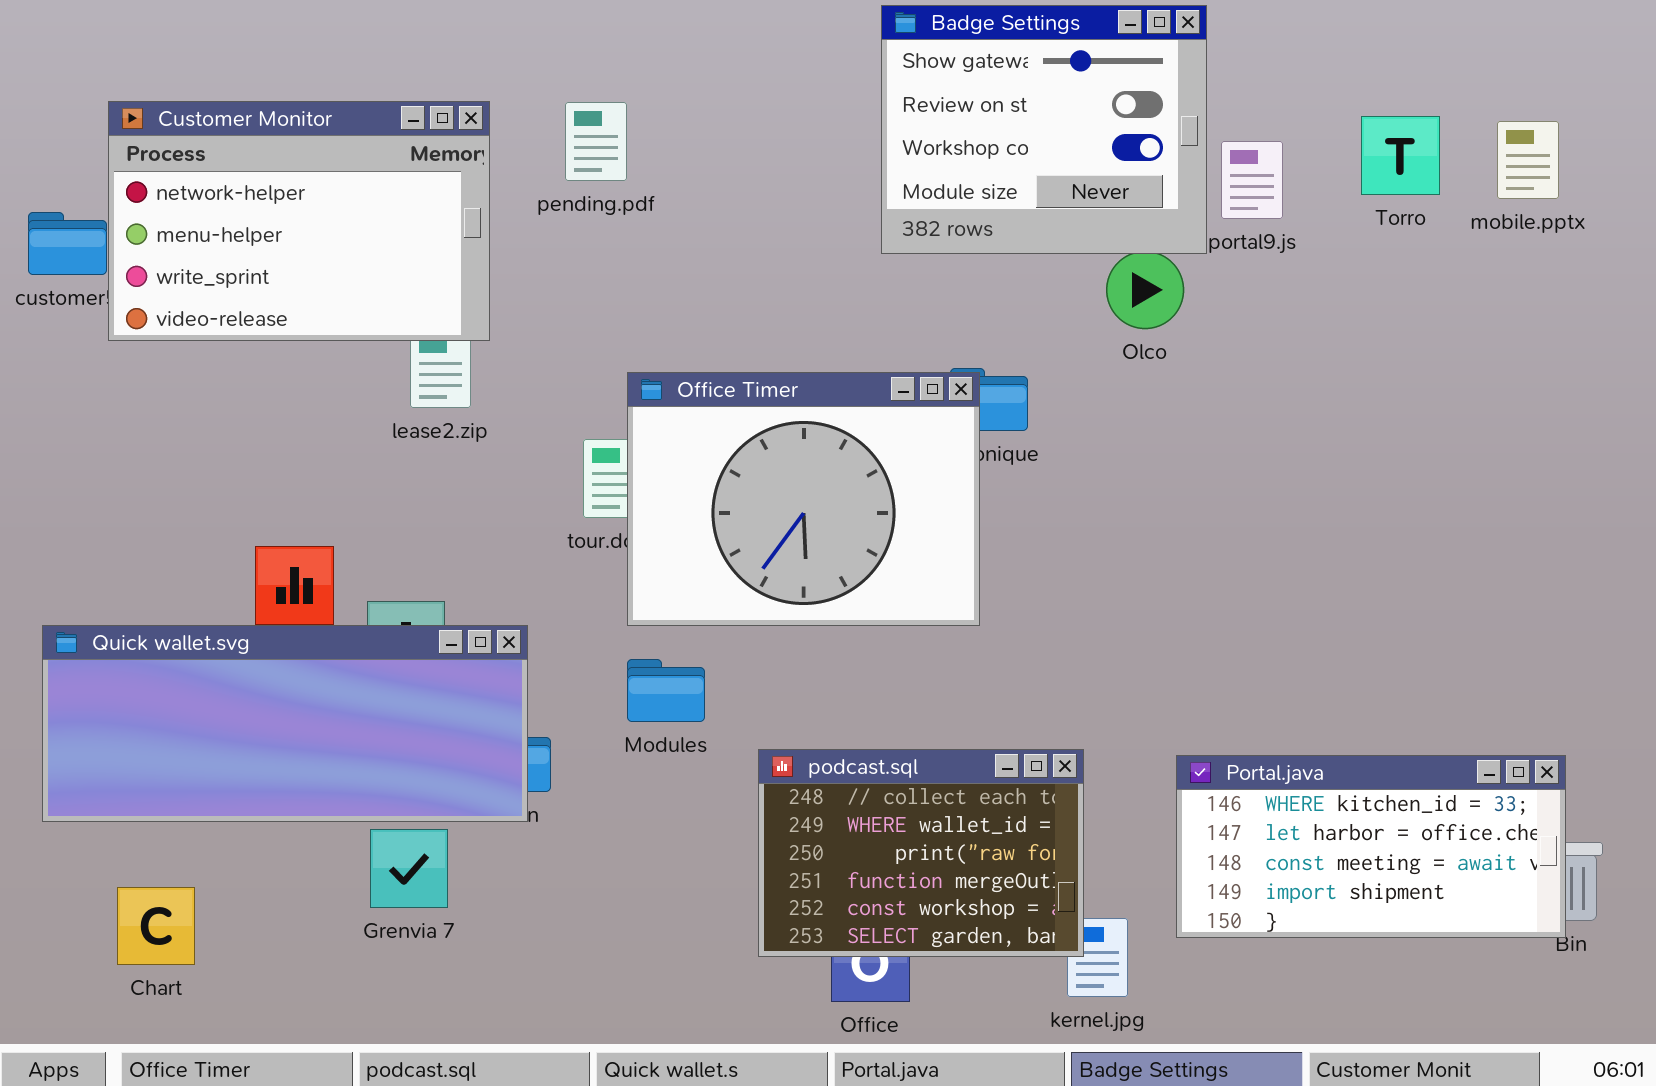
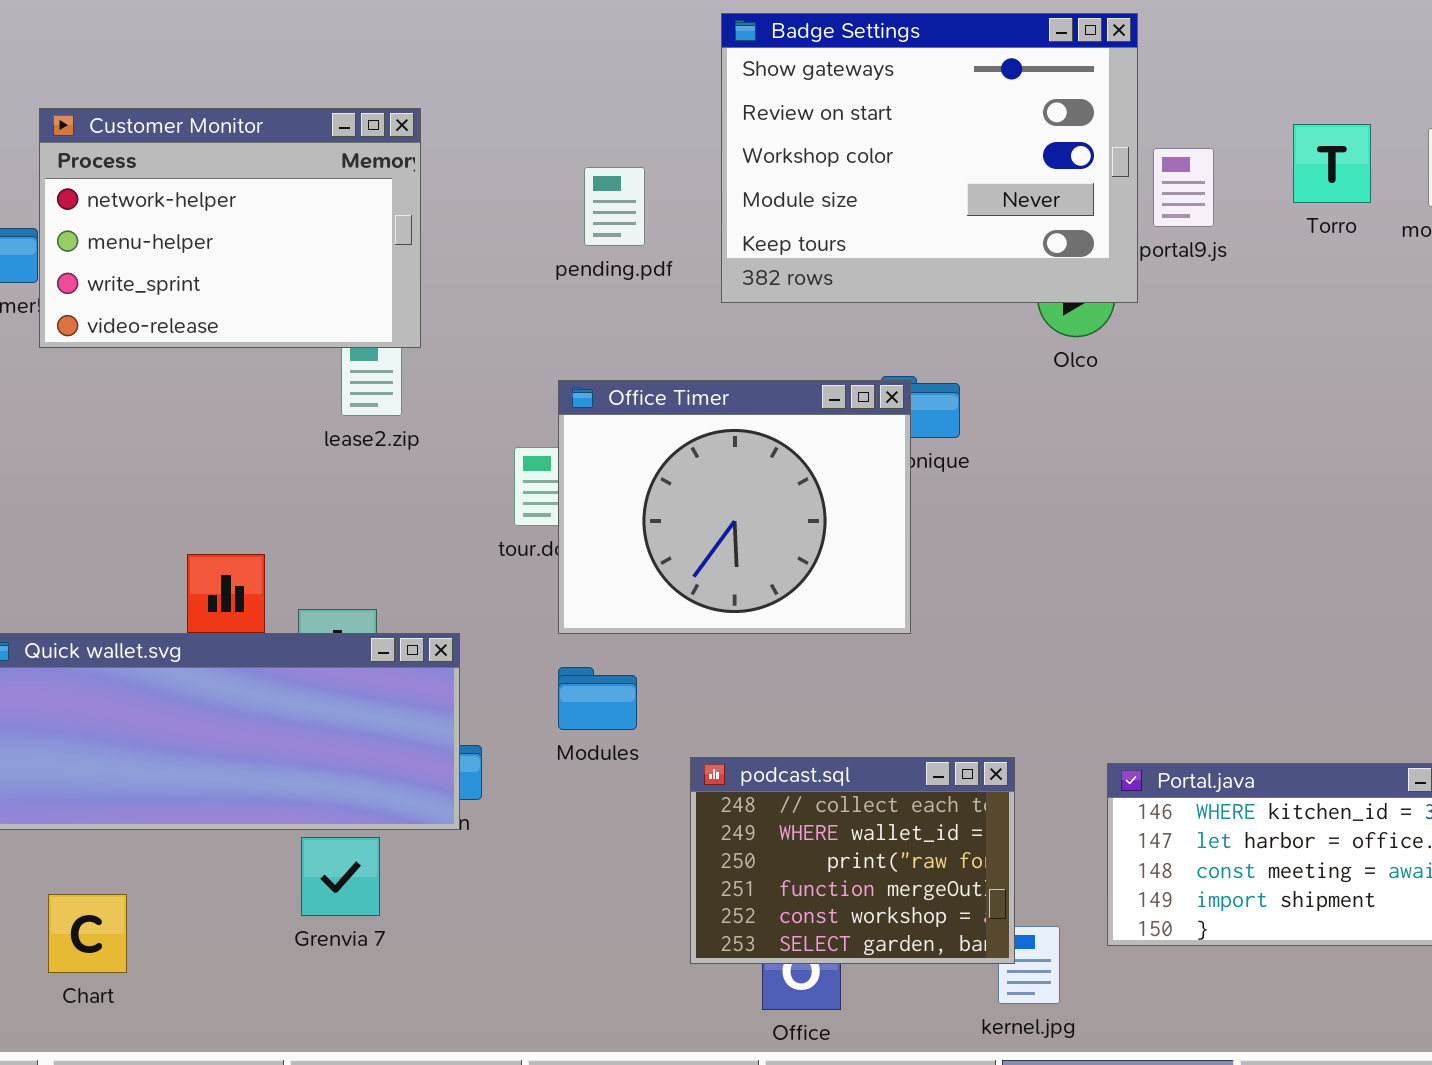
Badge Settings: [881,5,1207,254] -> [721,13,1138,303], resized
pending.pdf: [565,102,627,181] -> [584,167,645,246], moved

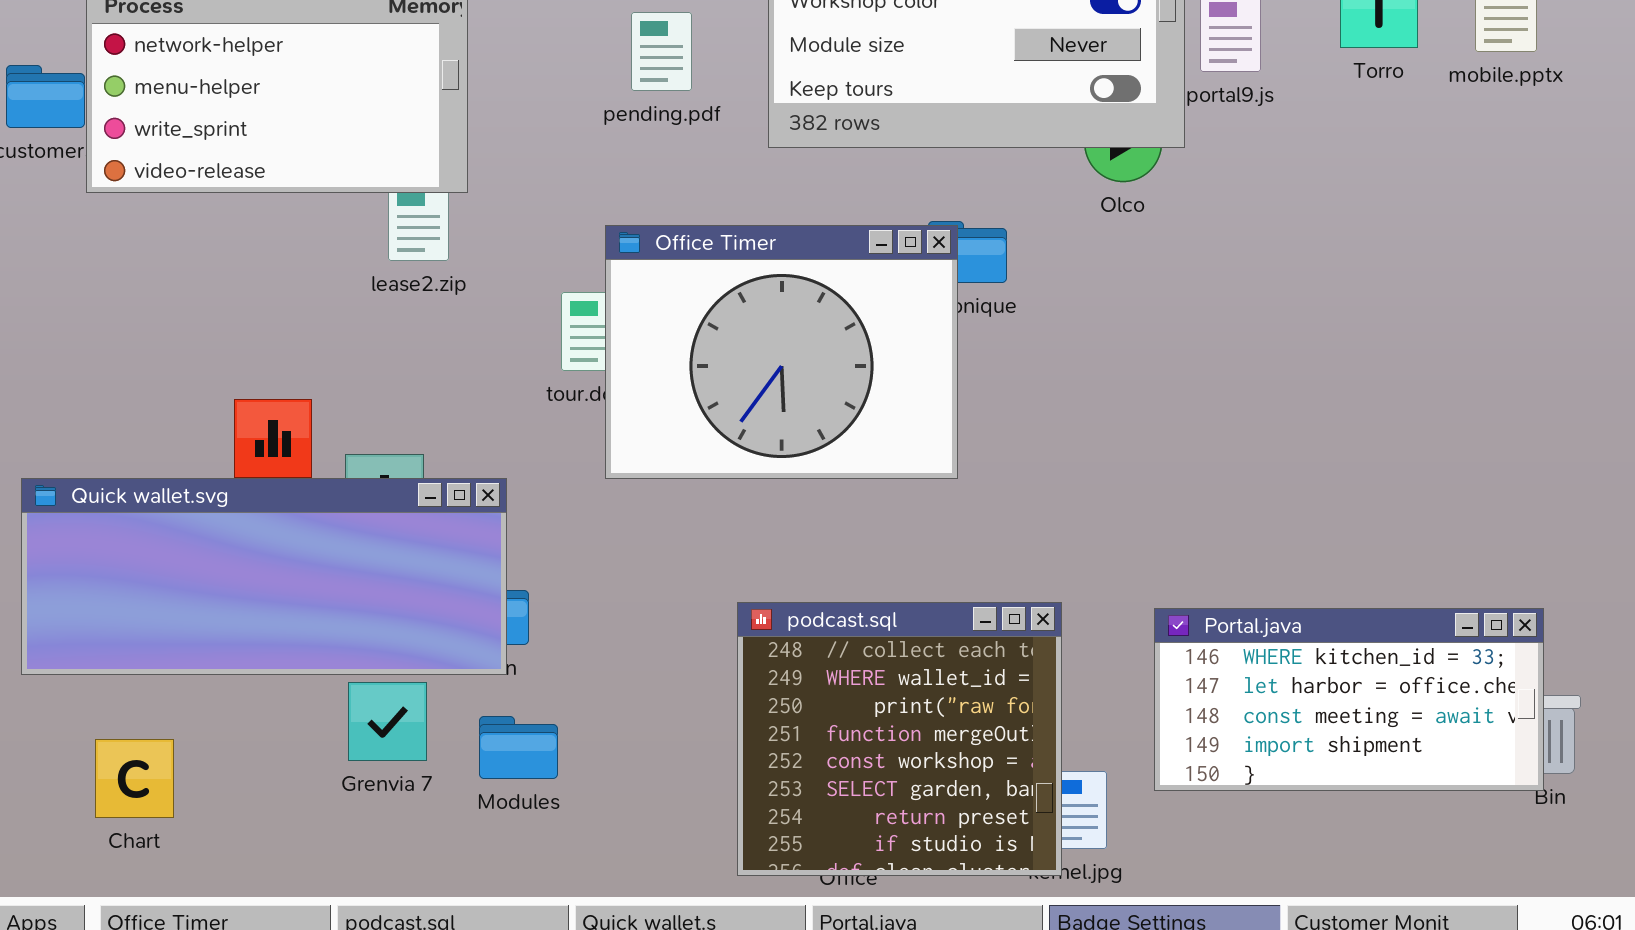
Modules: [558,667,637,730] -> [479,716,558,779], moved
podcast.sql: [690,757,1015,964] -> [737,602,1062,876], resized

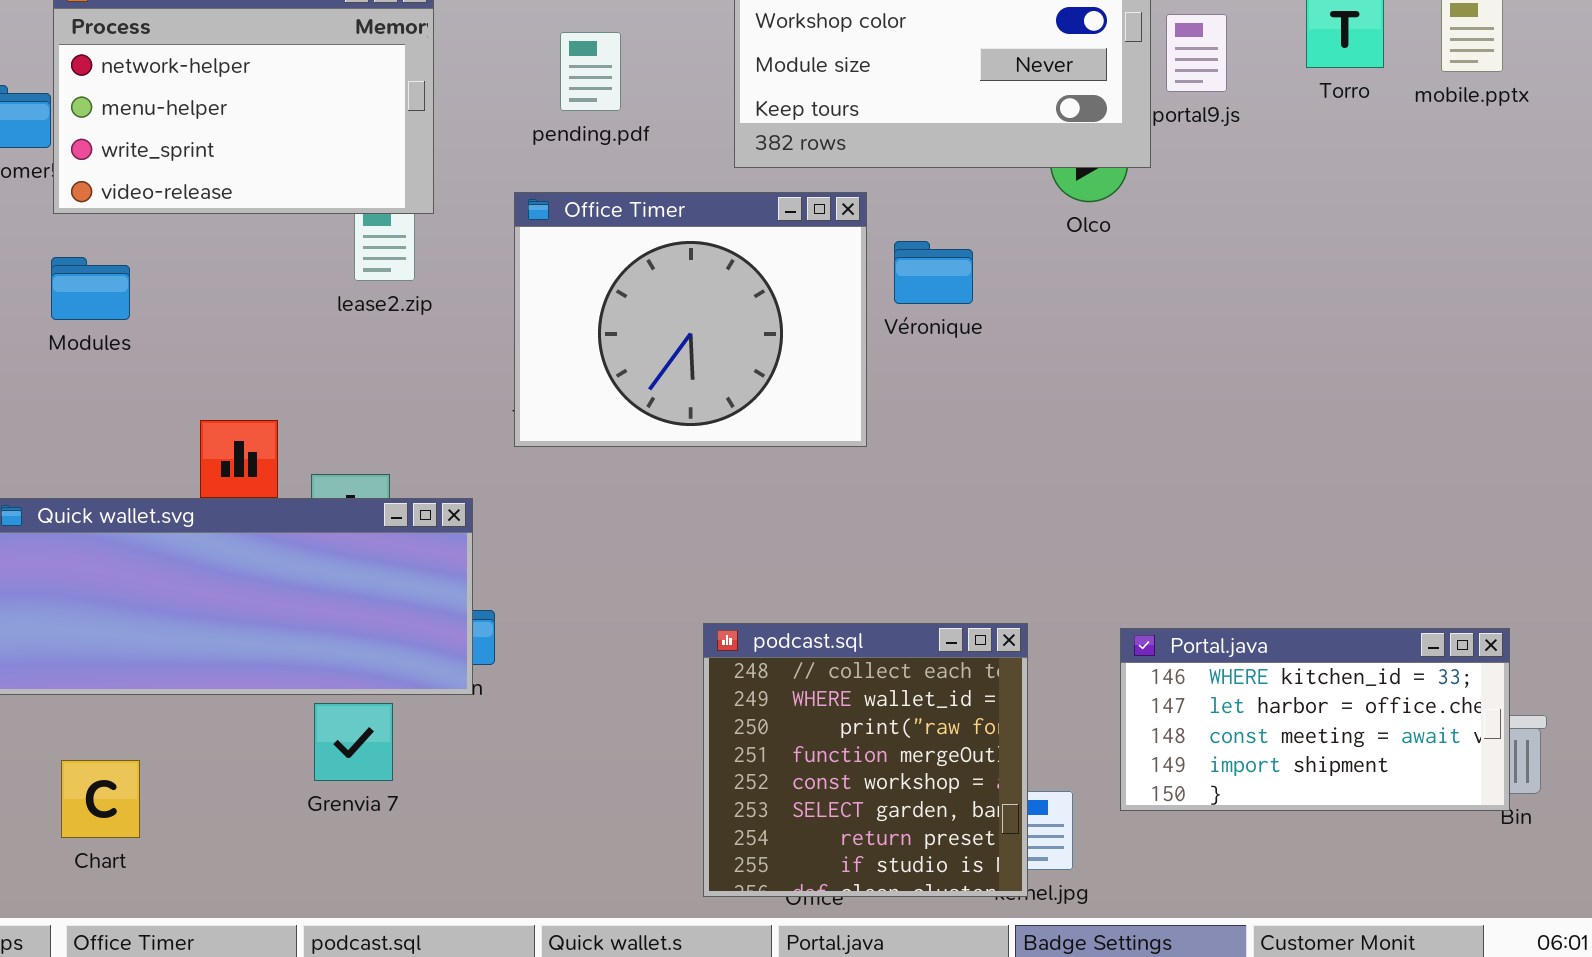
pending.pdf: [631,12,692,91] -> [560,32,621,111], moved
Office Timer: [605,225,958,479] -> [514,192,867,447], moved
Modules: [479,716,558,779] -> [51,257,130,320], moved

